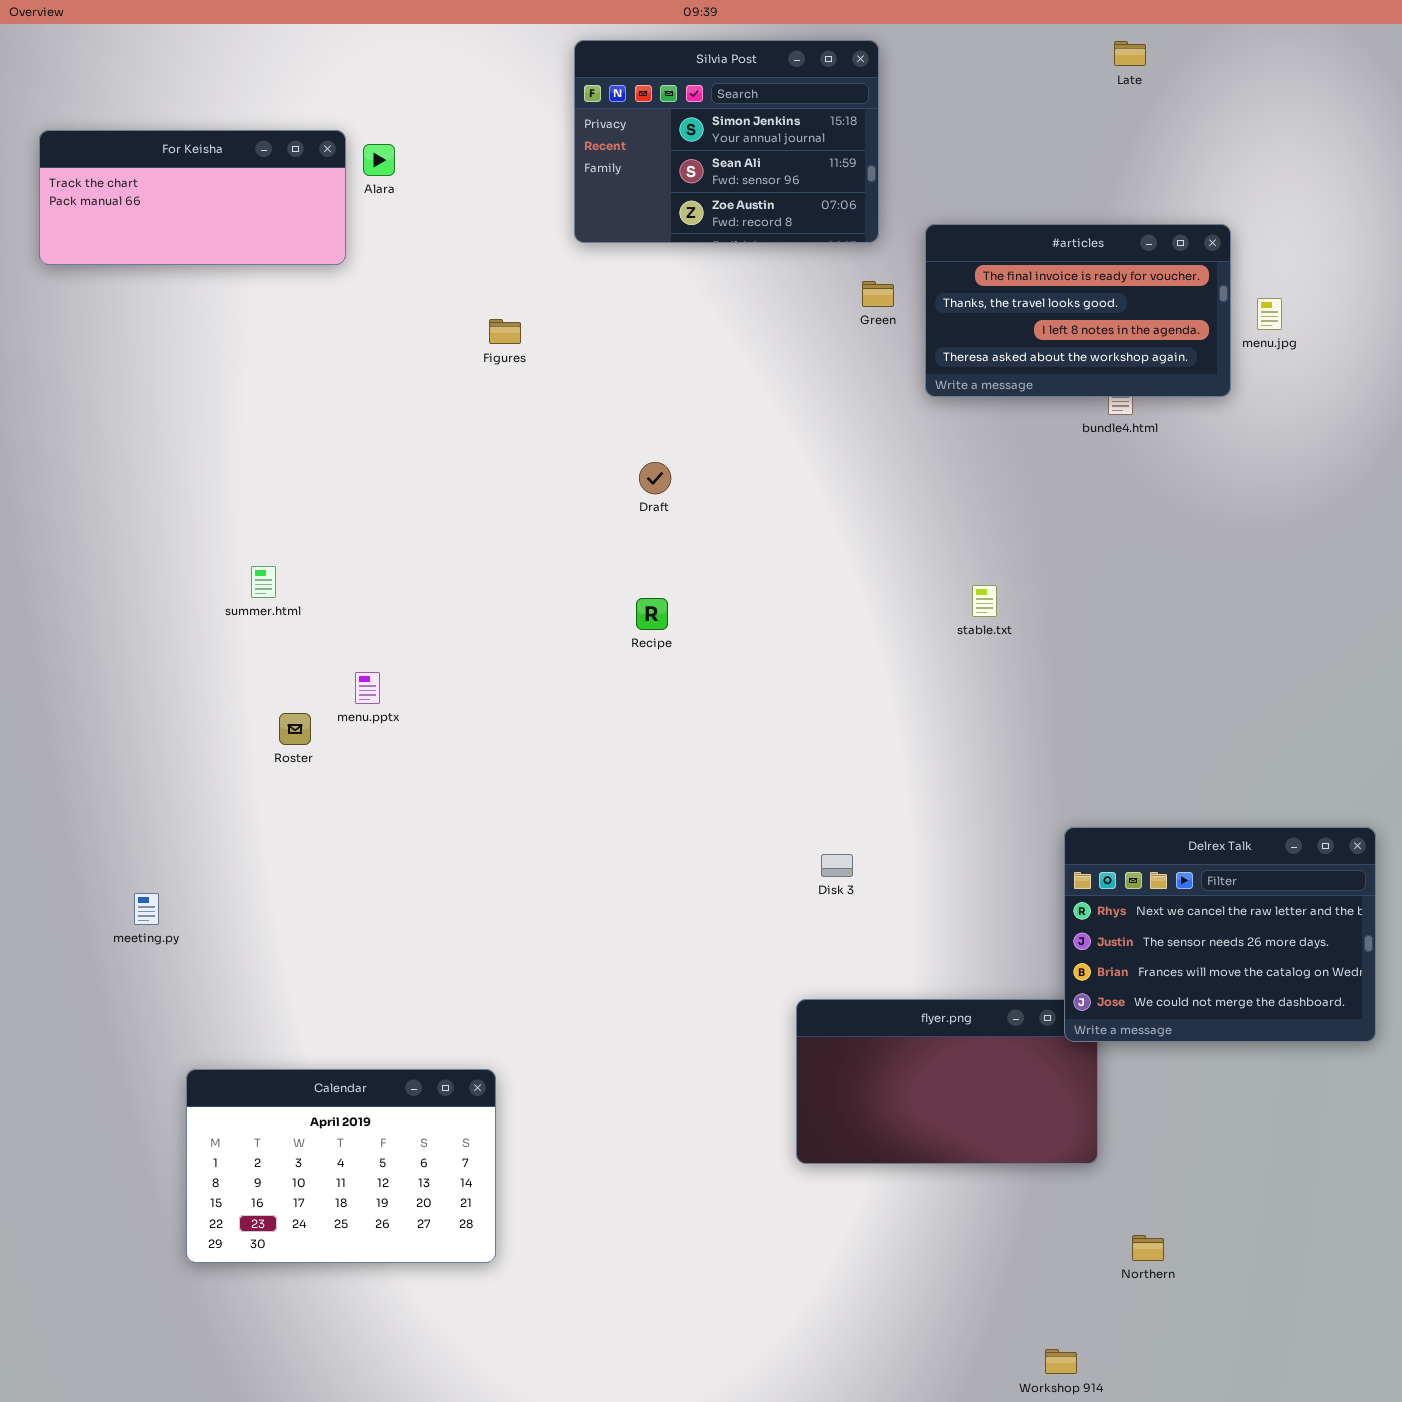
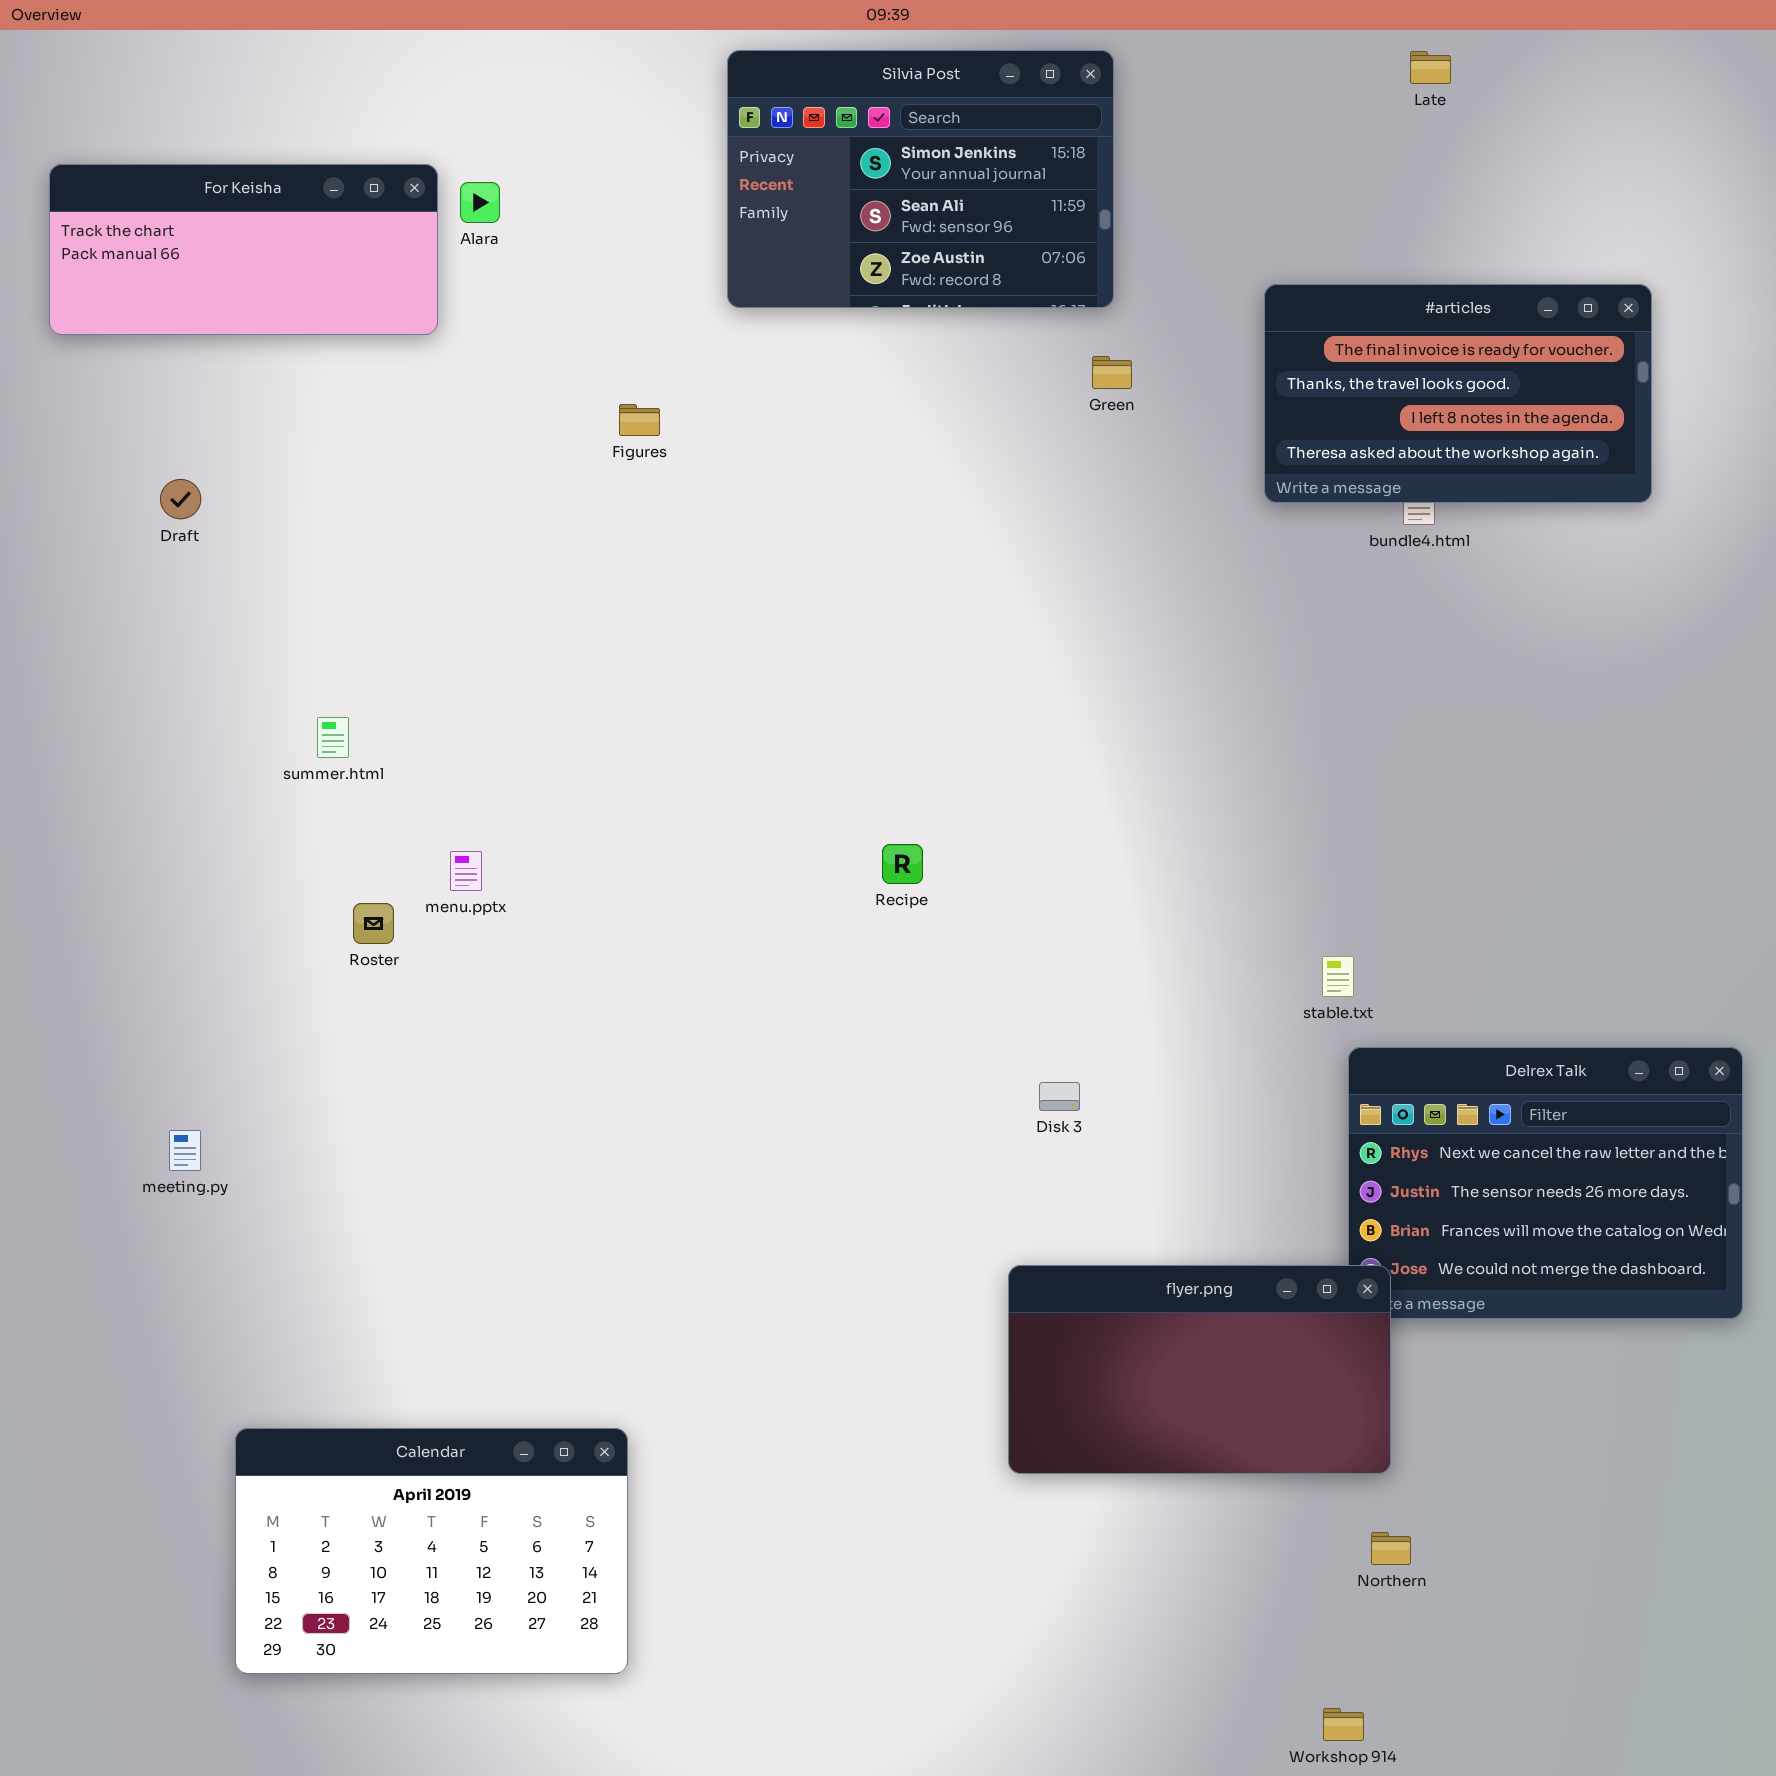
#articles: [925,224,1231,397] -> [1264,284,1652,503], moved
Draft: [639,462,671,494] -> [160,479,201,519], moved
stable.txt: [972,585,997,617] -> [1322,956,1354,997], moved
Recipe: [636,598,668,630] -> [882,844,923,884], moved
flyer.png: [796,999,1098,1164] -> [1008,1265,1391,1474], raised
Calendar: [186,1069,496,1263] -> [235,1428,628,1674], moved
Northern: [1132,1235,1164,1261] -> [1371,1532,1411,1565], moved

